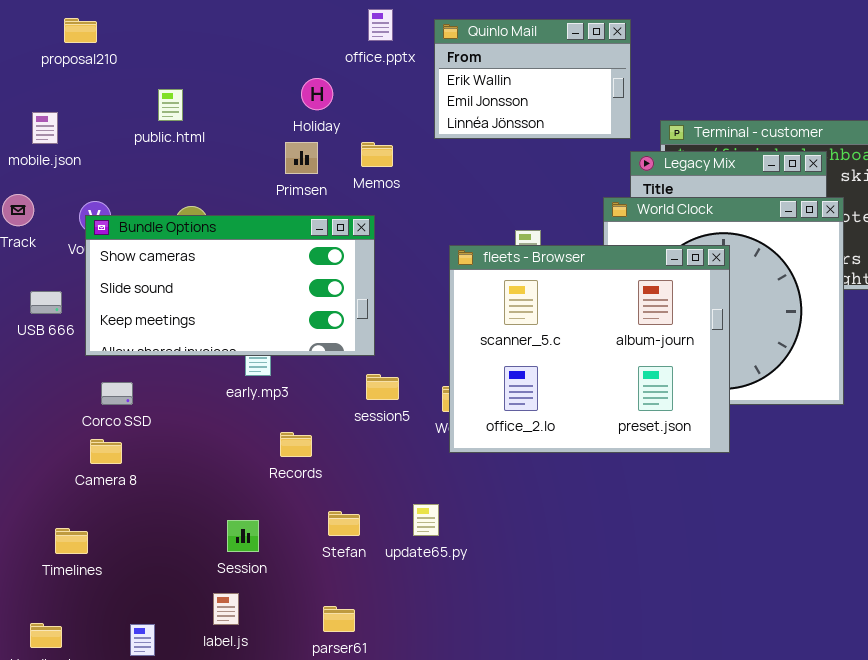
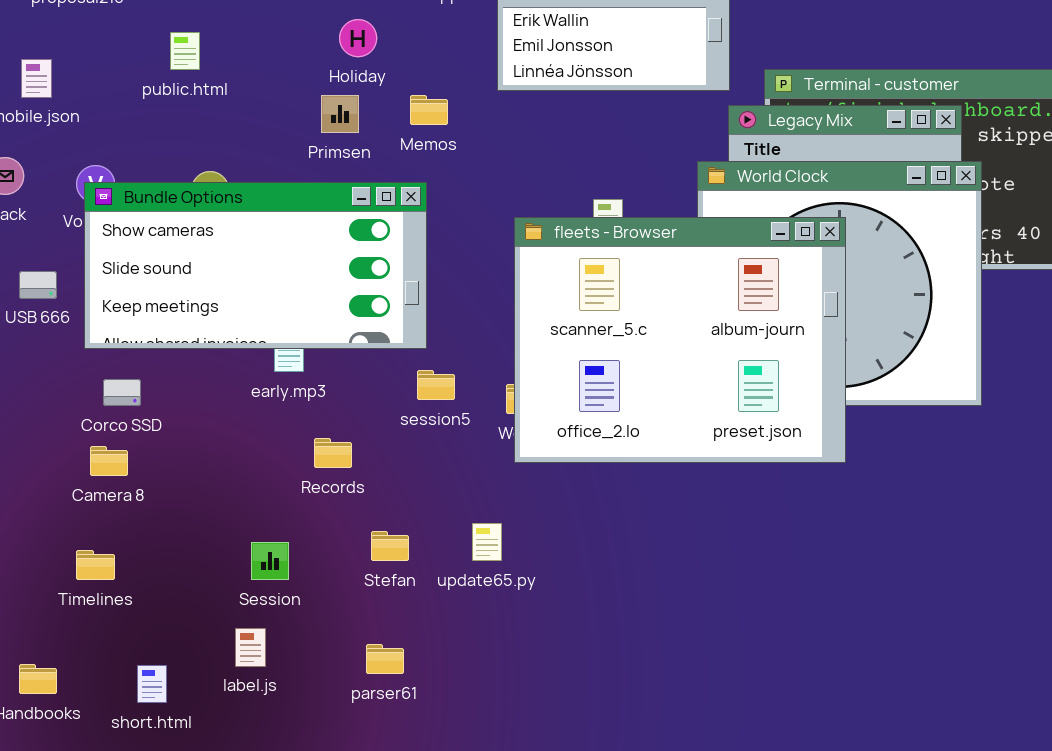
Timelines: [55,528,88,554] -> [76,550,115,580], moved

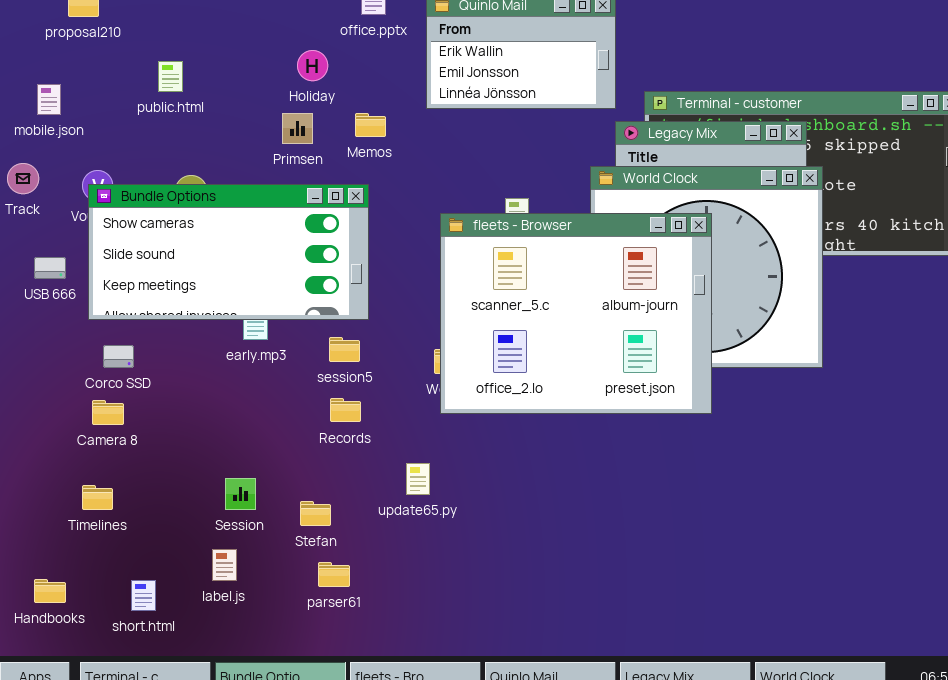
session5: [417,370,455,400] -> [329,337,360,362], moved
Records: [314,438,352,468] -> [330,398,361,422], moved
Stefan: [371,531,409,561] -> [300,501,331,526], moved

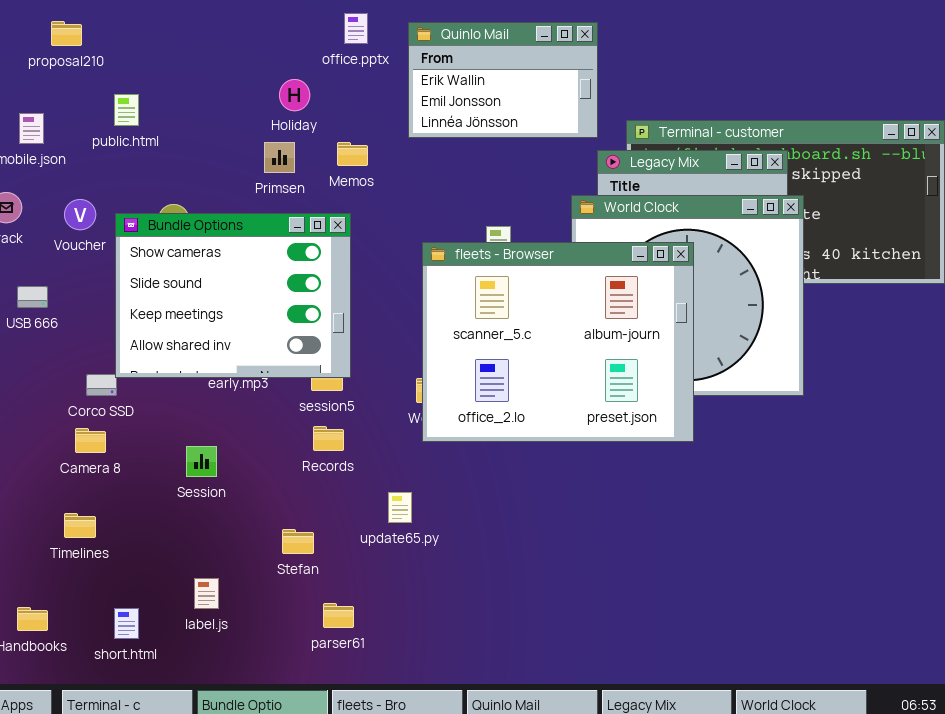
public.html: [158,61,183,92] -> [114,94,139,126], moved
Bundle Options: [88,184,369,320] -> [115,213,351,378], resized
Session: [225,478,256,510] -> [186,446,217,477], moved
parser61: [318,562,350,587] -> [323,603,354,628], moved

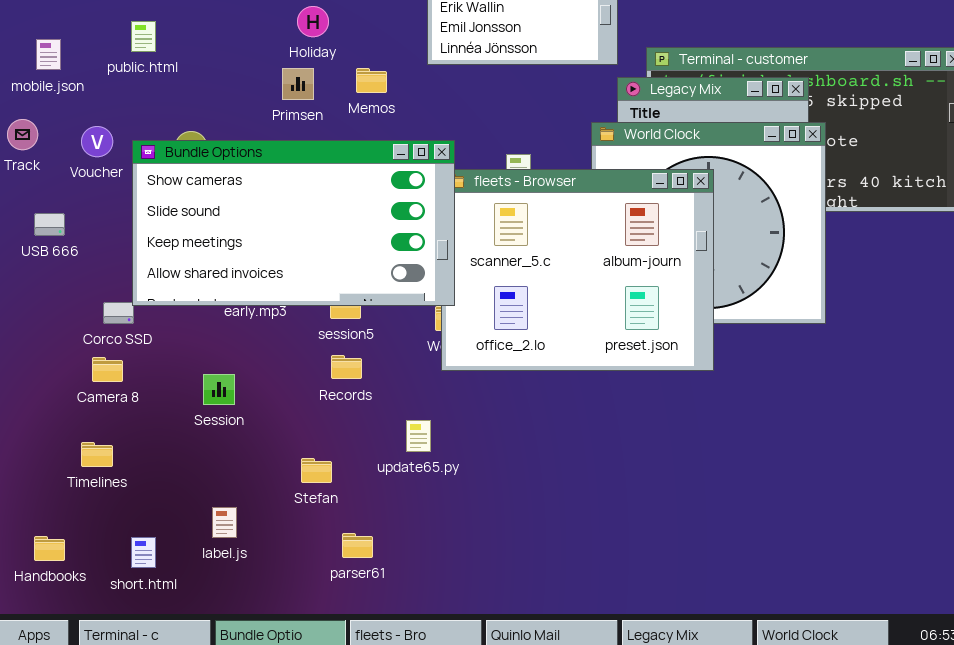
Bundle Options: [115,213,351,378] -> [132,140,455,306], resized

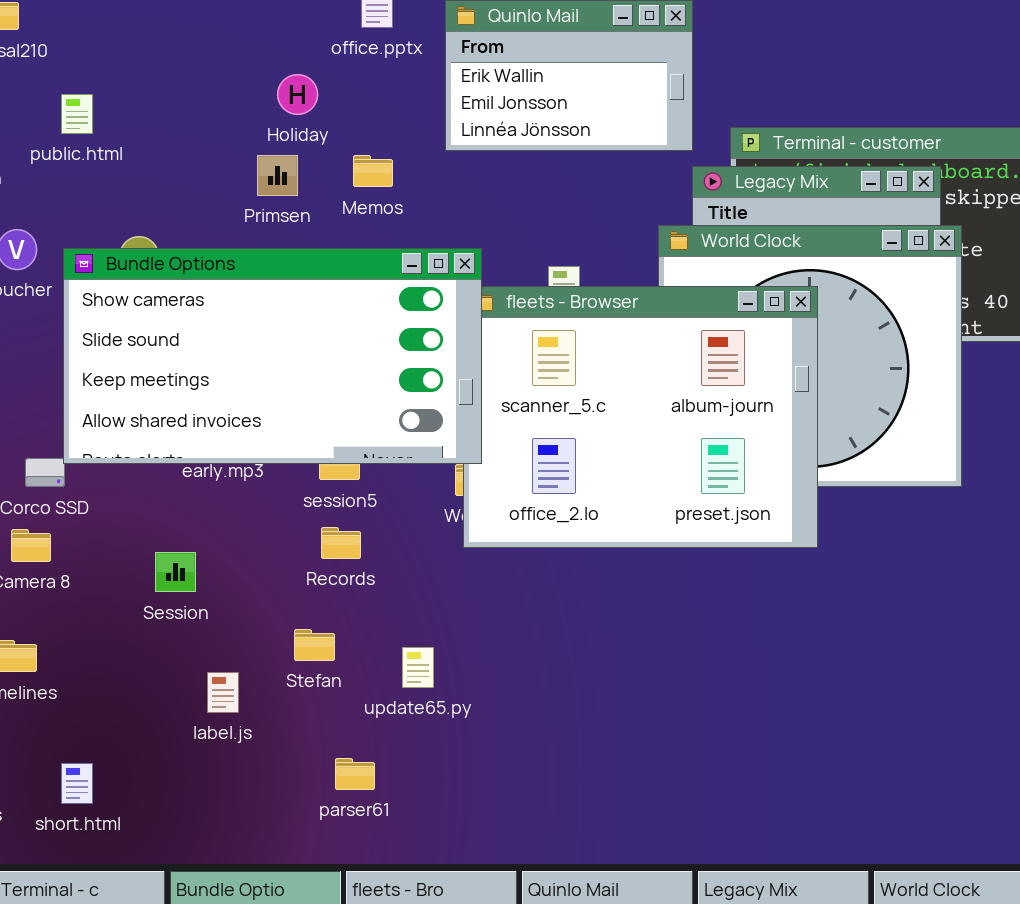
update65.py: [406,420,431,452] -> [402,647,434,688], moved
Stefan: [301,458,332,483] -> [294,629,335,661], moved
label.js: [212,507,237,538] -> [207,672,239,713], moved

